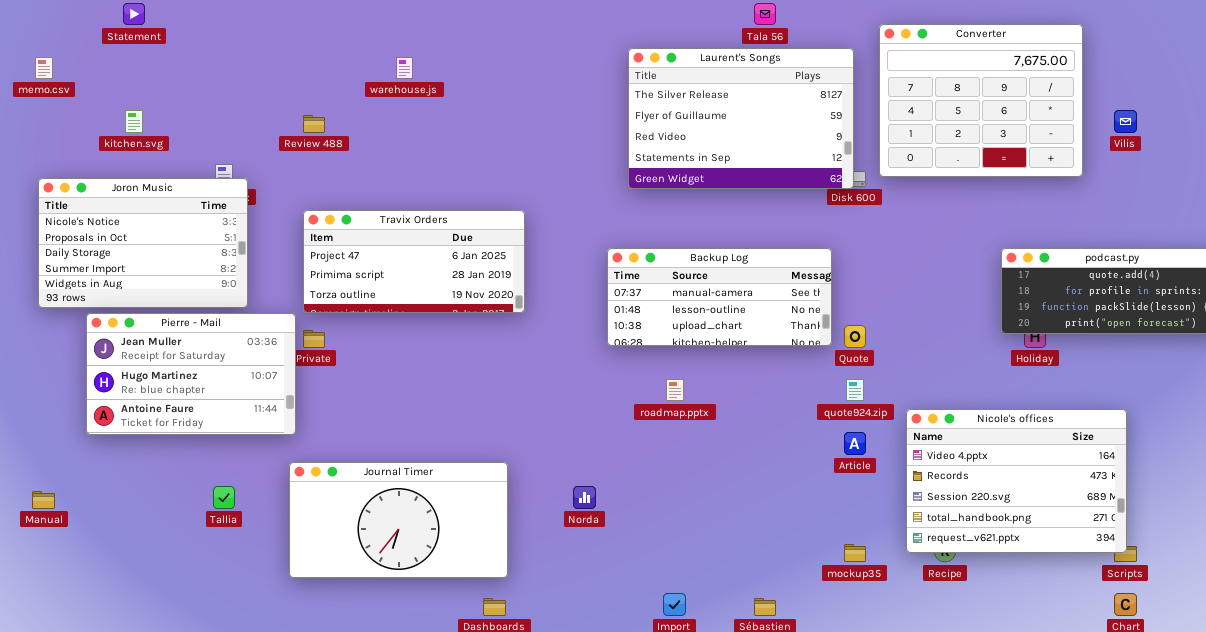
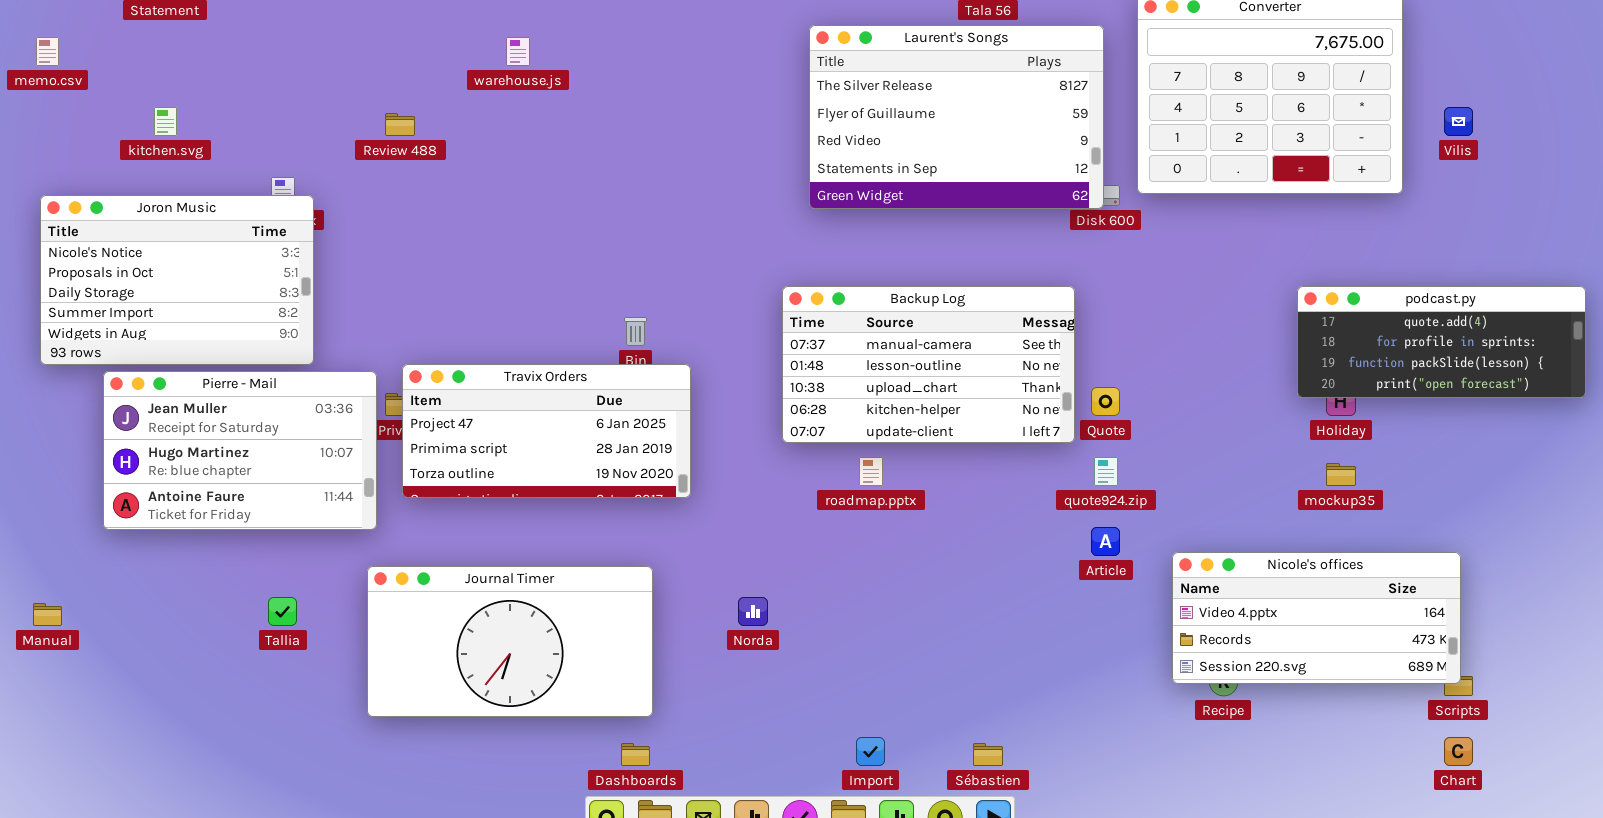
Travix Orders: [303,210,525,313] -> [402,364,691,498], moved
Backup Log: [607,248,832,346] -> [782,286,1075,443], resized
Nicole's offices: [906,409,1127,553] -> [1172,552,1461,684], resized
mockup35: [844,544,866,562] -> [1326,463,1356,486], moved

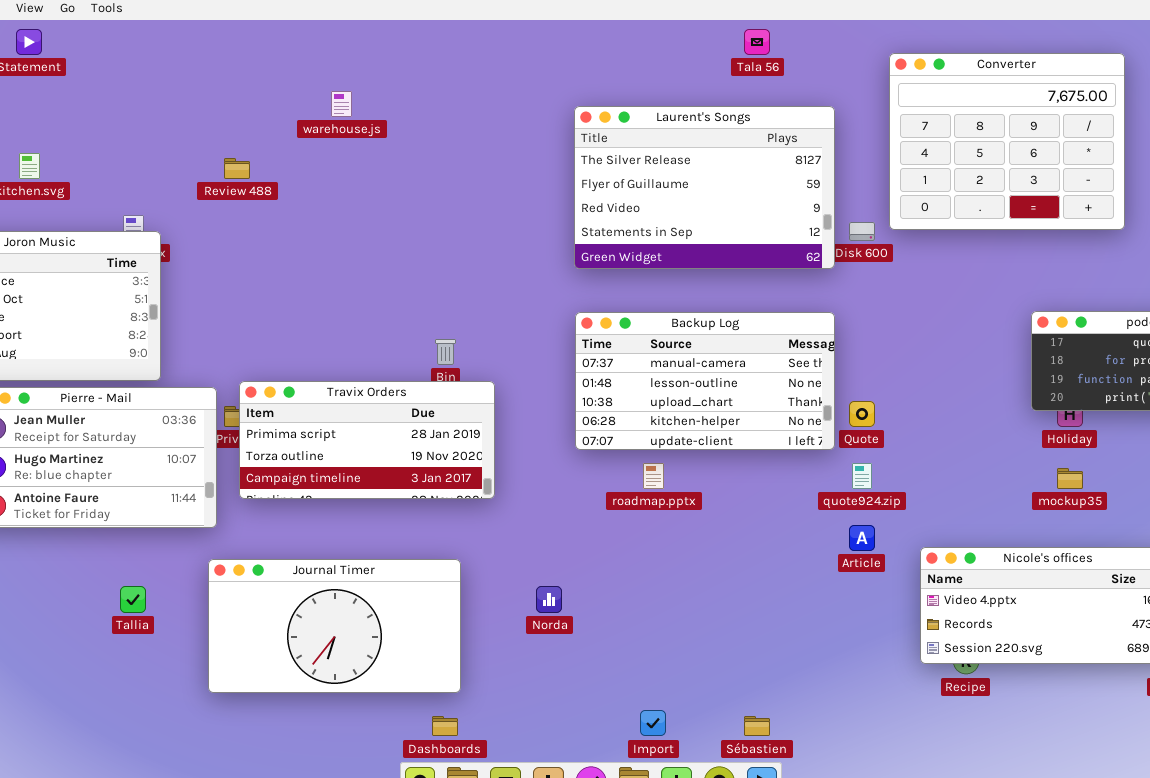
Laurent's Songs: [809,25,1104,209] -> [574,106,835,269], moved
Travix Orders: [402,364,691,498] -> [239,381,495,499], scrolled down 1 row

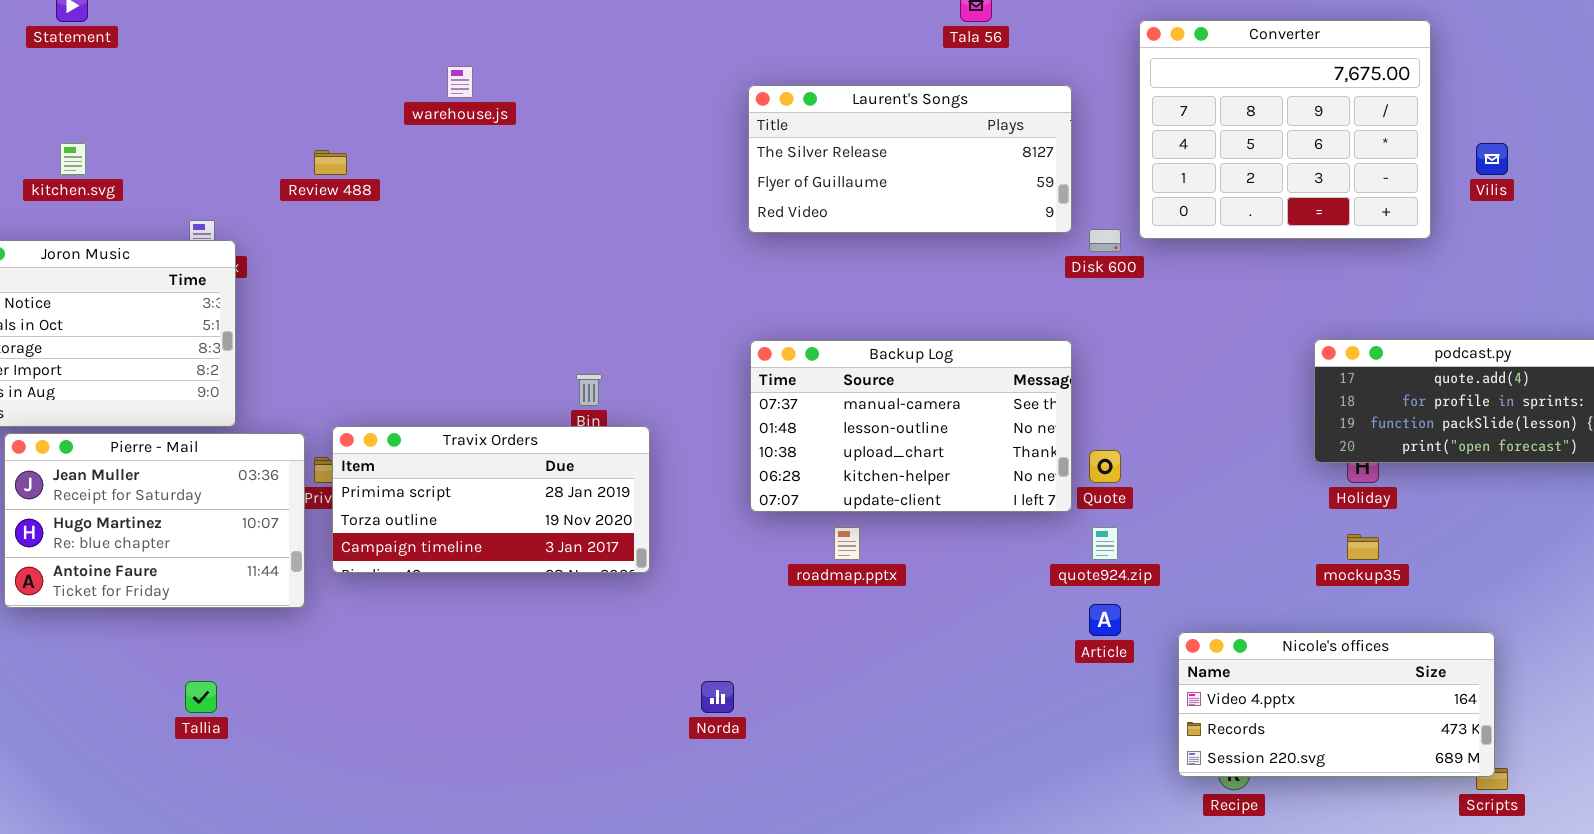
Laurent's Songs: [574,106,835,269] -> [748,85,1072,233], resized
Journal Timer: [208,559,461,693] -> none, closed

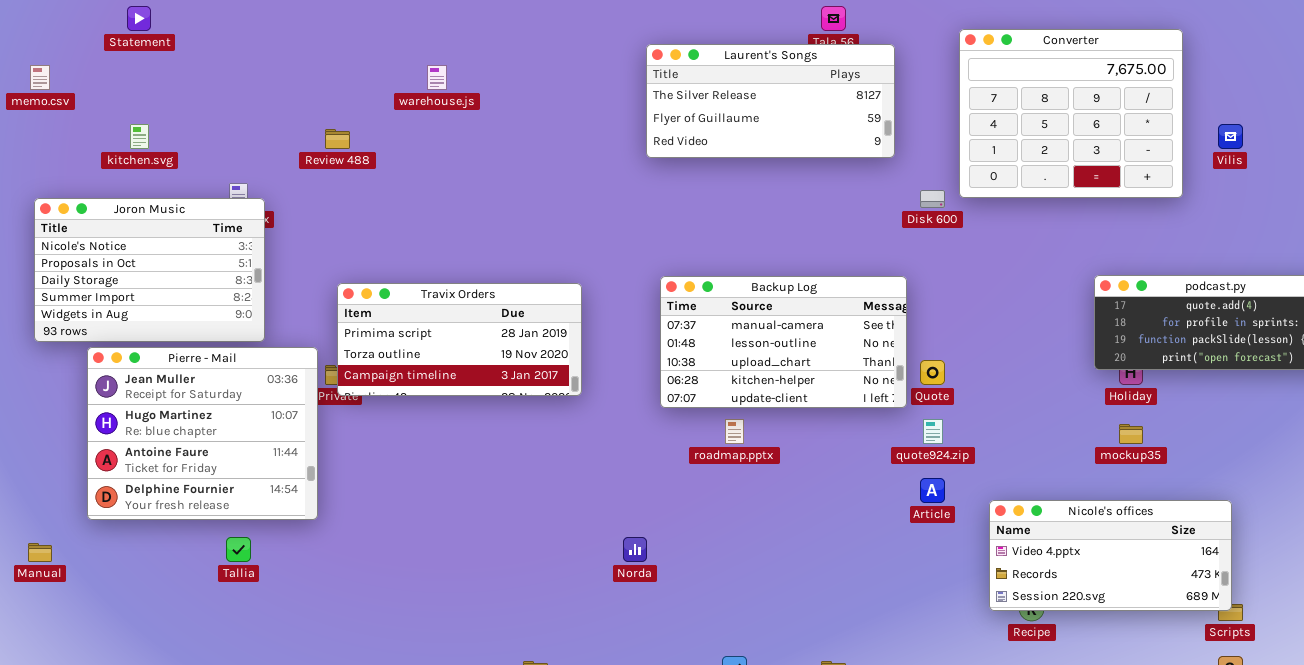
Laurent's Songs: [748,85,1072,233] -> [646,44,895,158], moved
Travix Orders: [332,426,650,573] -> [337,283,582,396], moved
Pierre - Mail: [4,433,305,608] -> [87,347,318,520], resized

